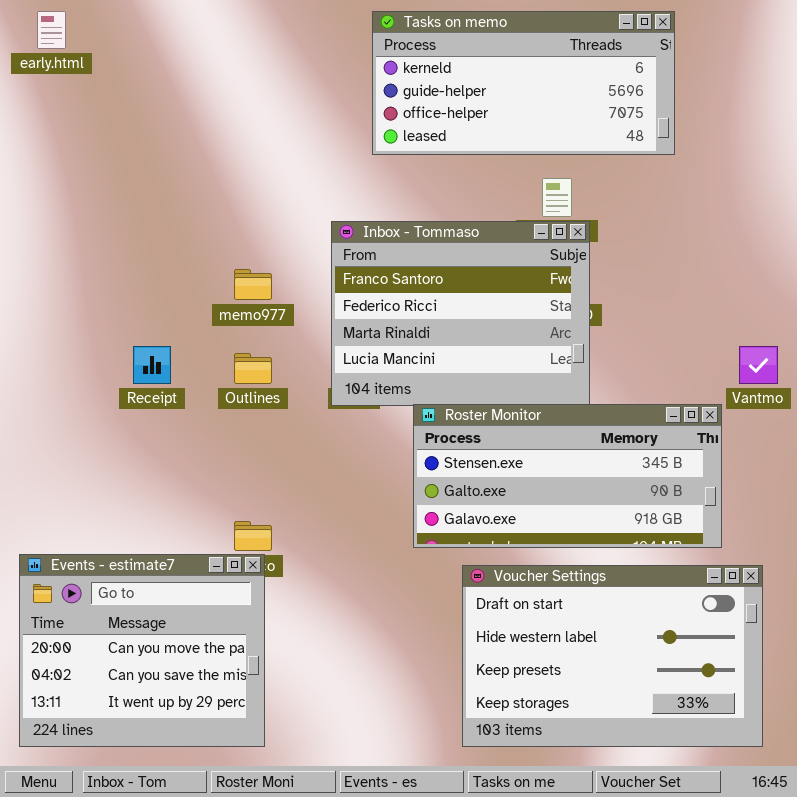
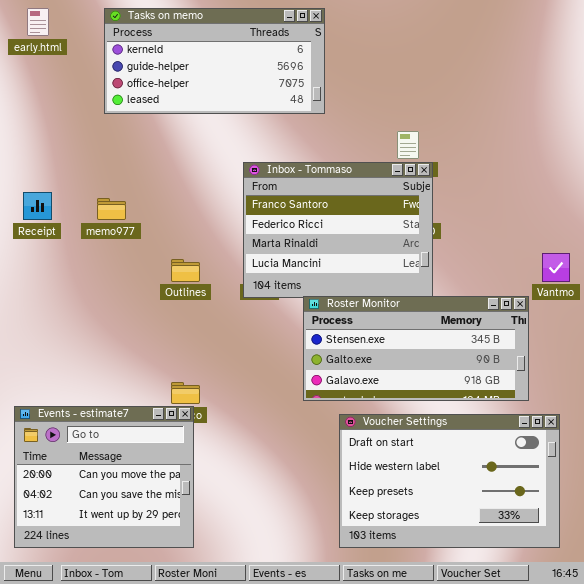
Tasks on memo: [372,11,675,155] -> [104,8,325,114], moved
memo977: [234,269,272,300] -> [97,198,126,220], moved
Receipt: [133,346,171,384] -> [23,192,52,220], moved

